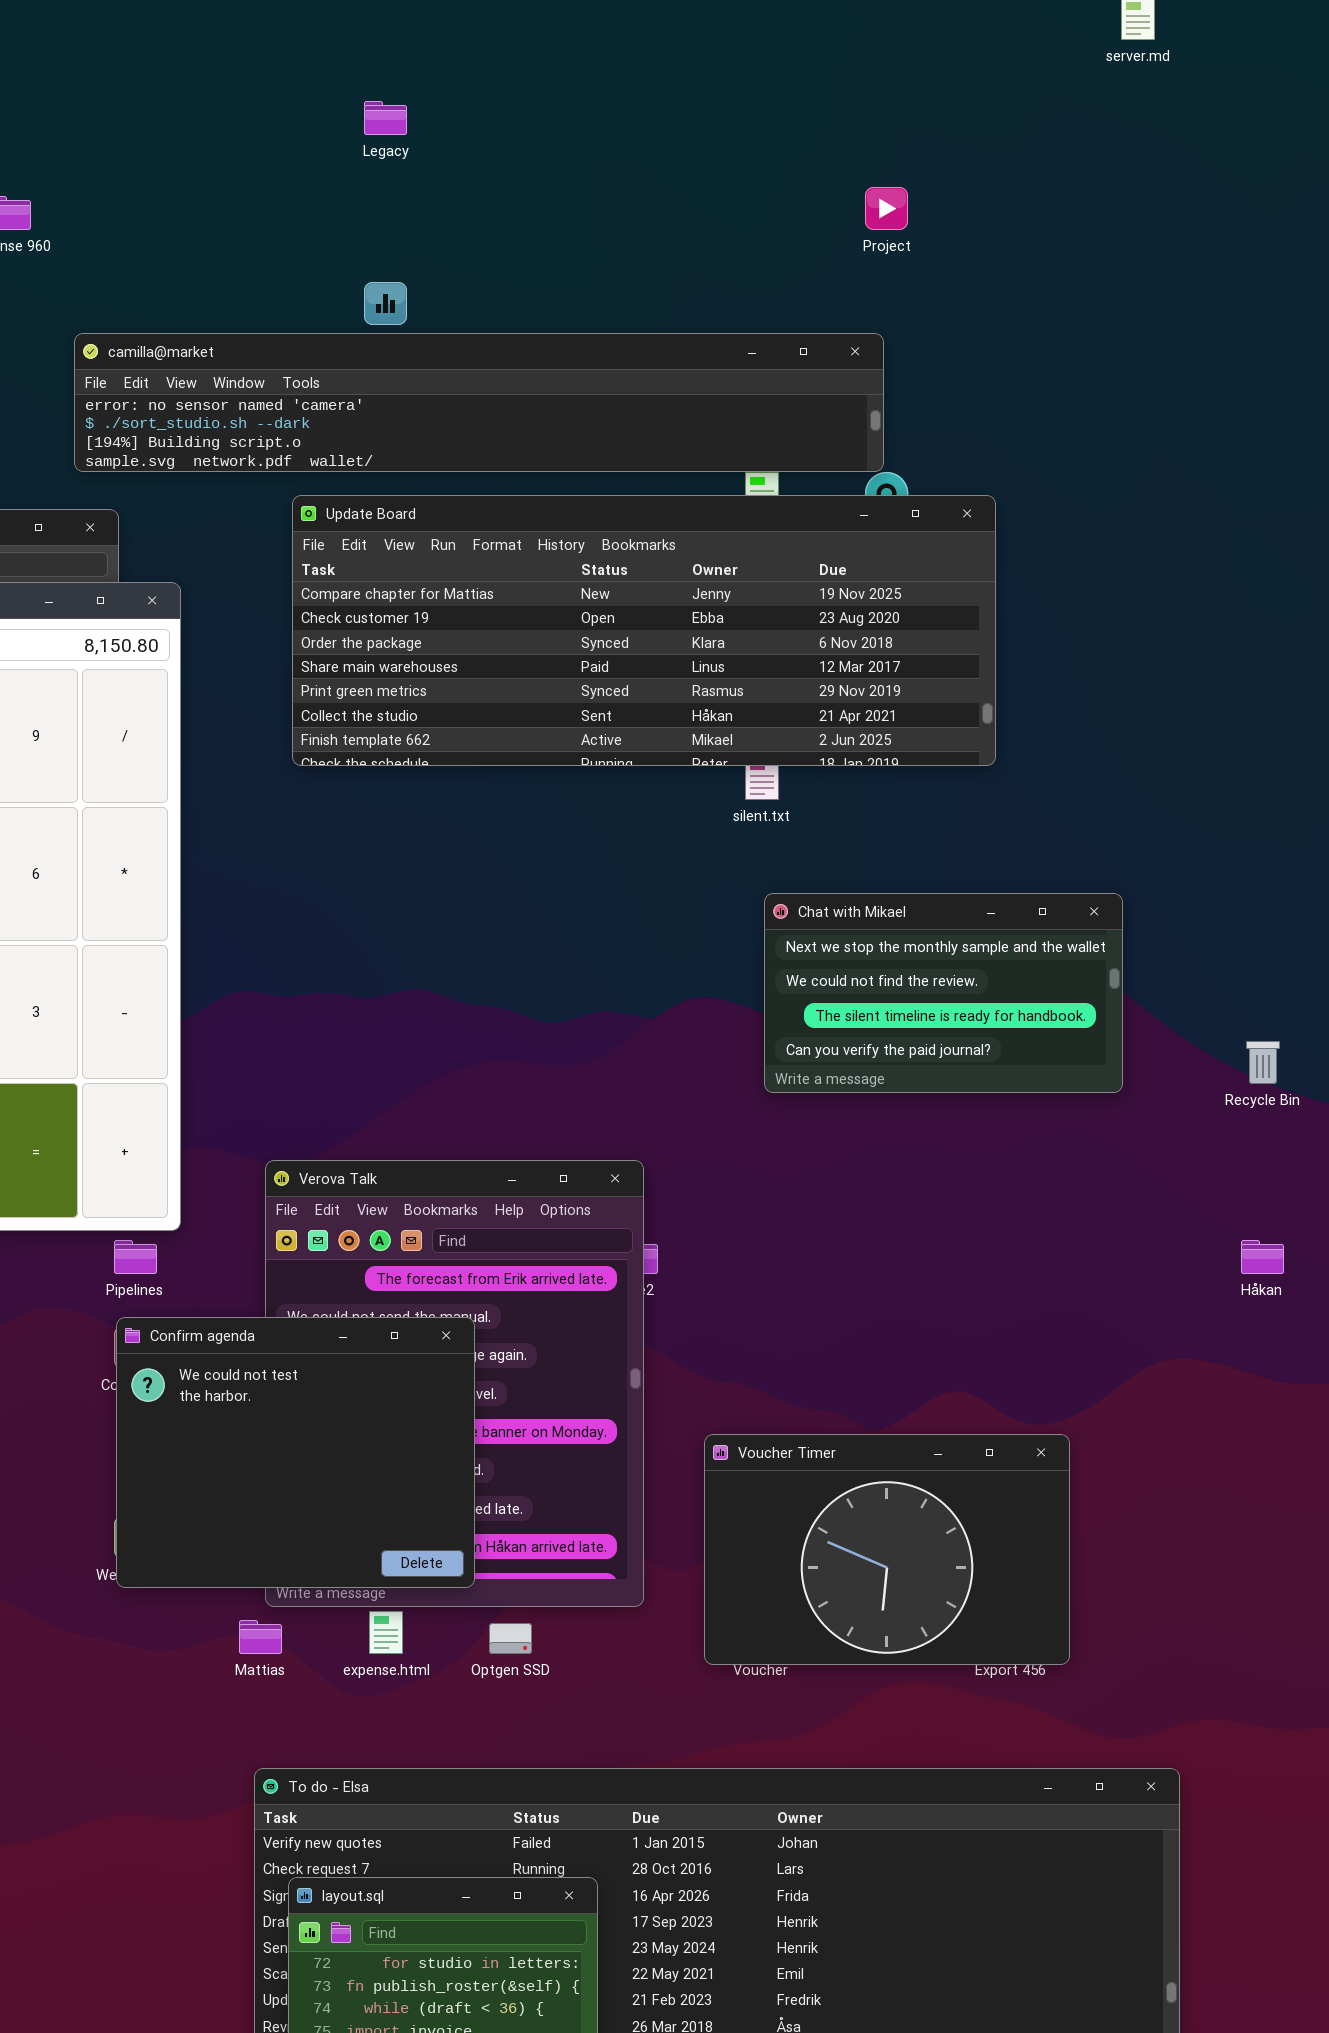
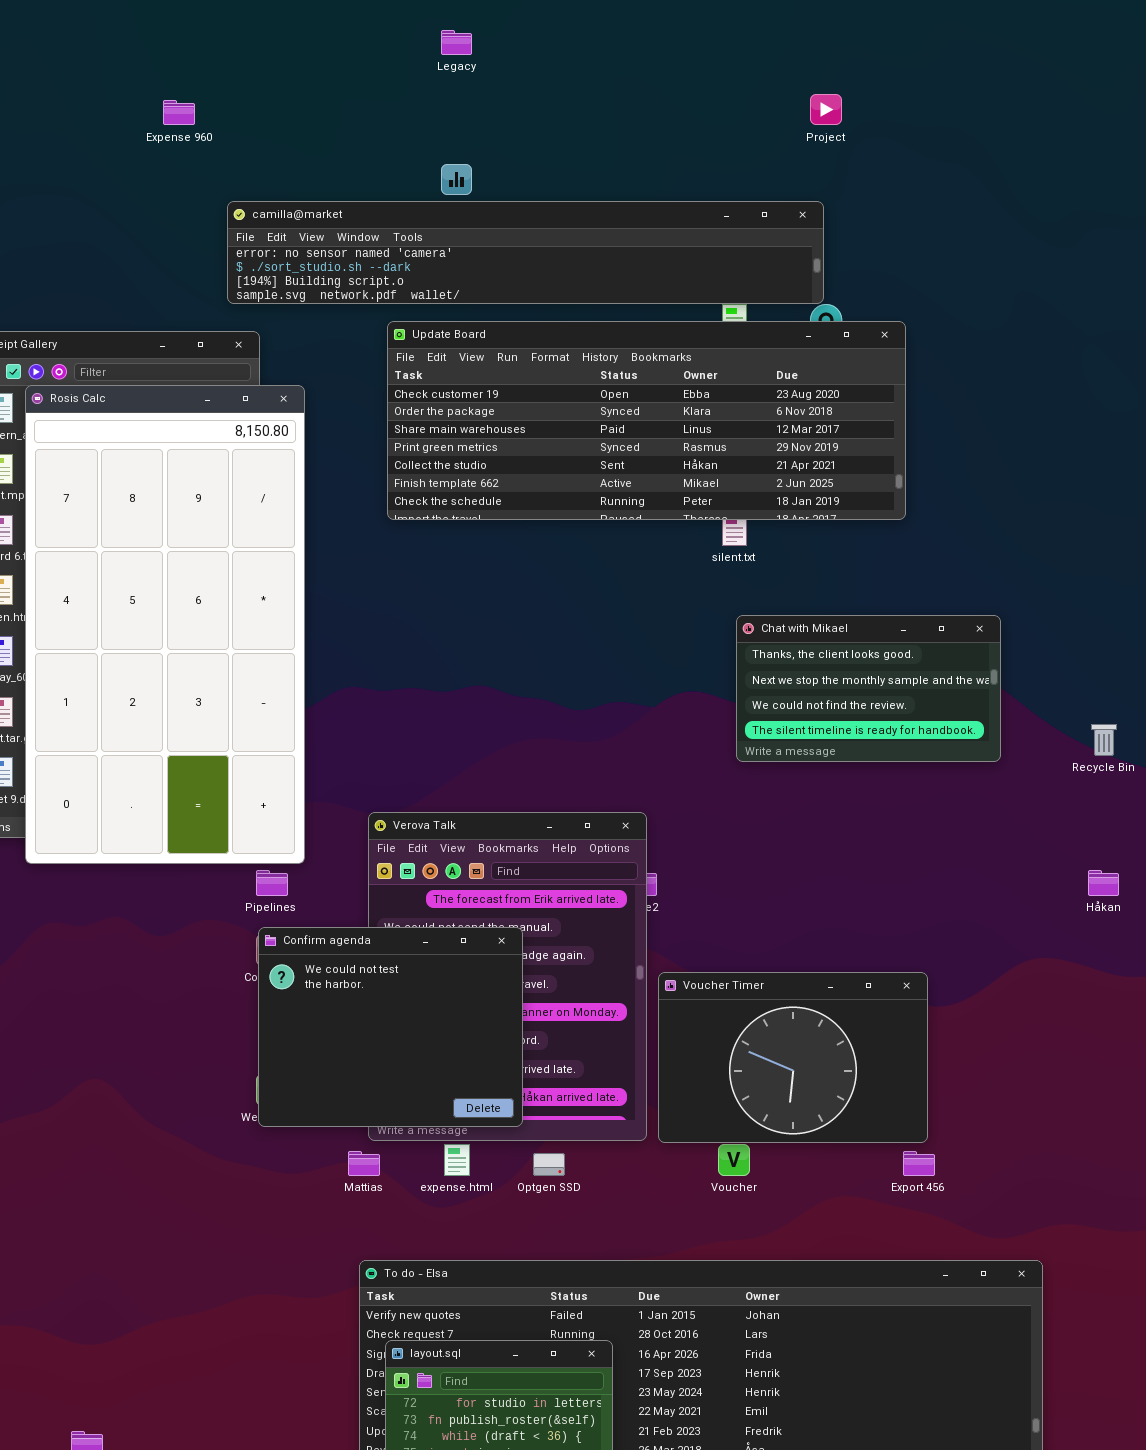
Update Board: [292,495,996,766] -> [387,321,906,520], scrolled down 1 row
Chat with Mikael: [764,893,1123,1093] -> [736,615,1001,762], scrolled up 1 row
Voucher Timer: [704,1434,1070,1665] -> [658,972,928,1143], moved

